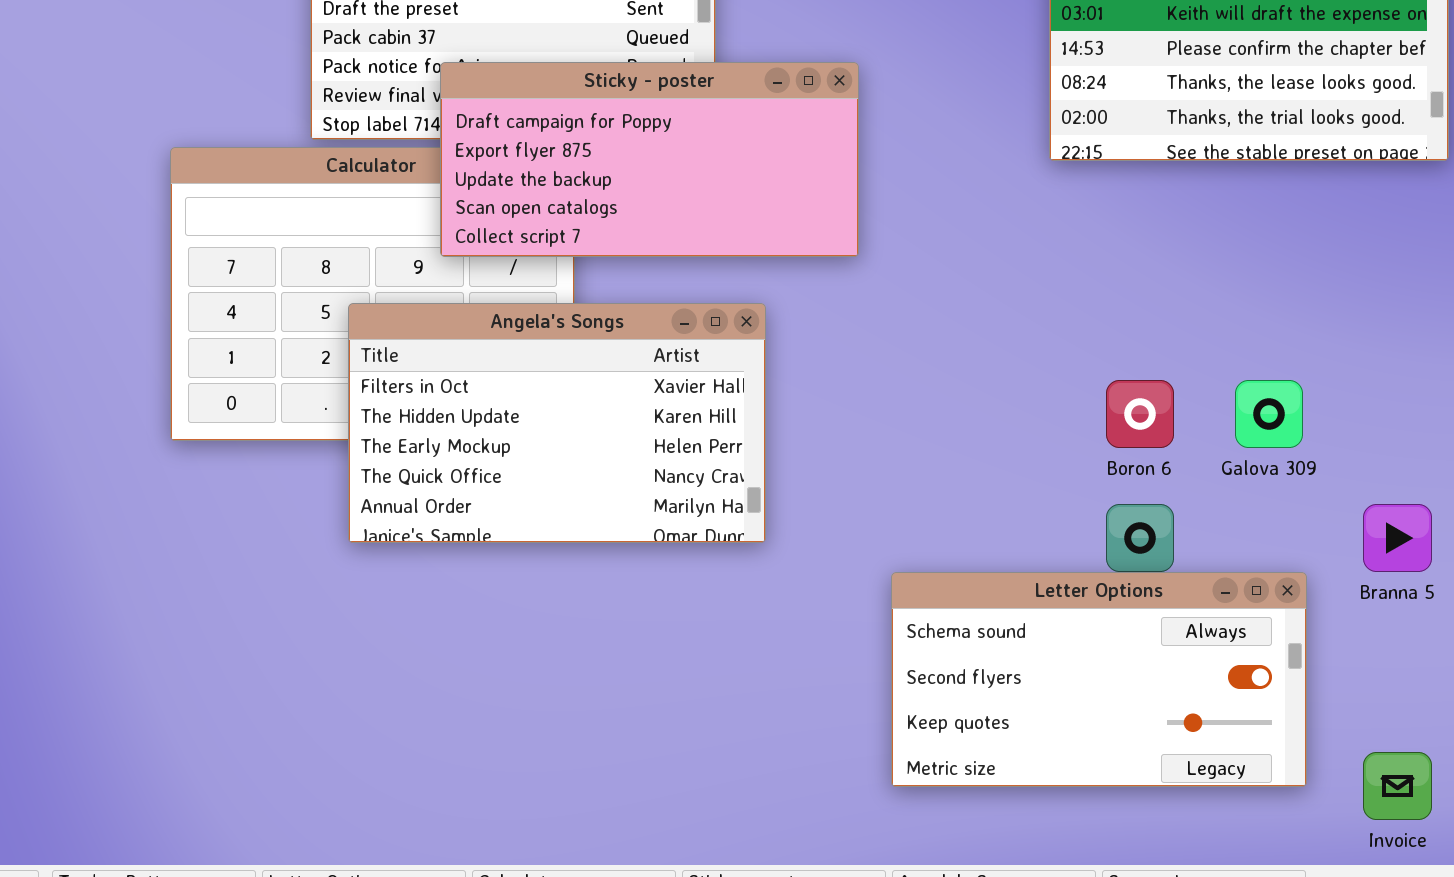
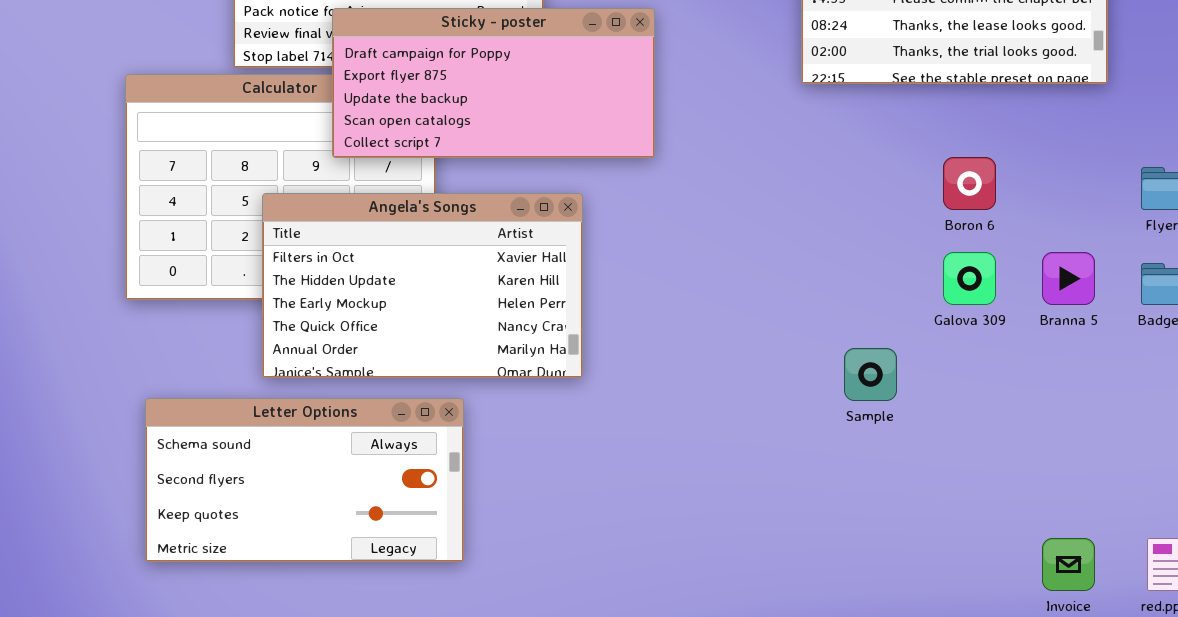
Boron 6: [1106,380,1174,448] -> [943,157,996,210], moved
Branna 5: [1363,504,1432,572] -> [1042,252,1095,305], moved
Letter Options: [891,572,1307,787] -> [145,398,464,562], moved

